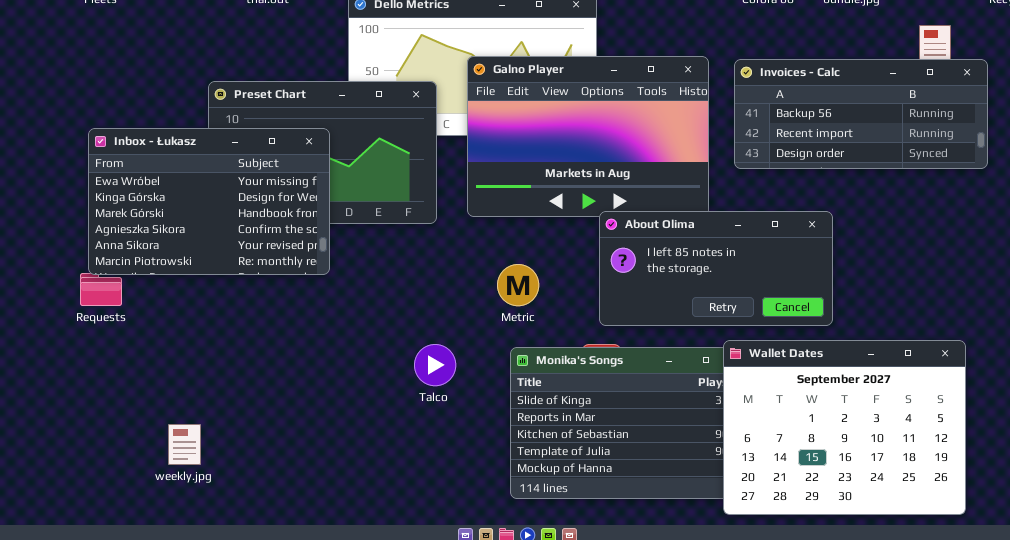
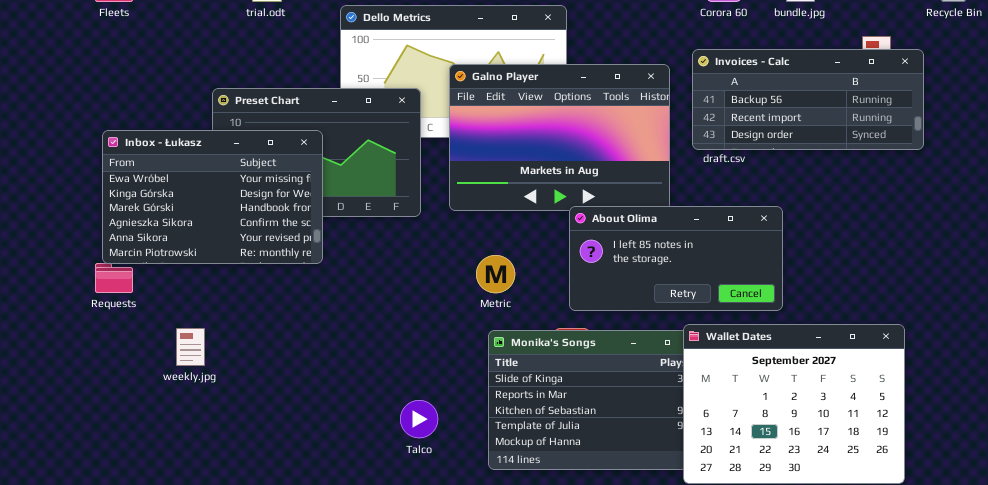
Invoices - Calc: [734,59,988,169] -> [692,49,924,150], moved
Talco: [414,344,456,386] -> [400,400,438,438], moved
weekly.jpg: [168,424,201,465] -> [176,328,205,366], moved

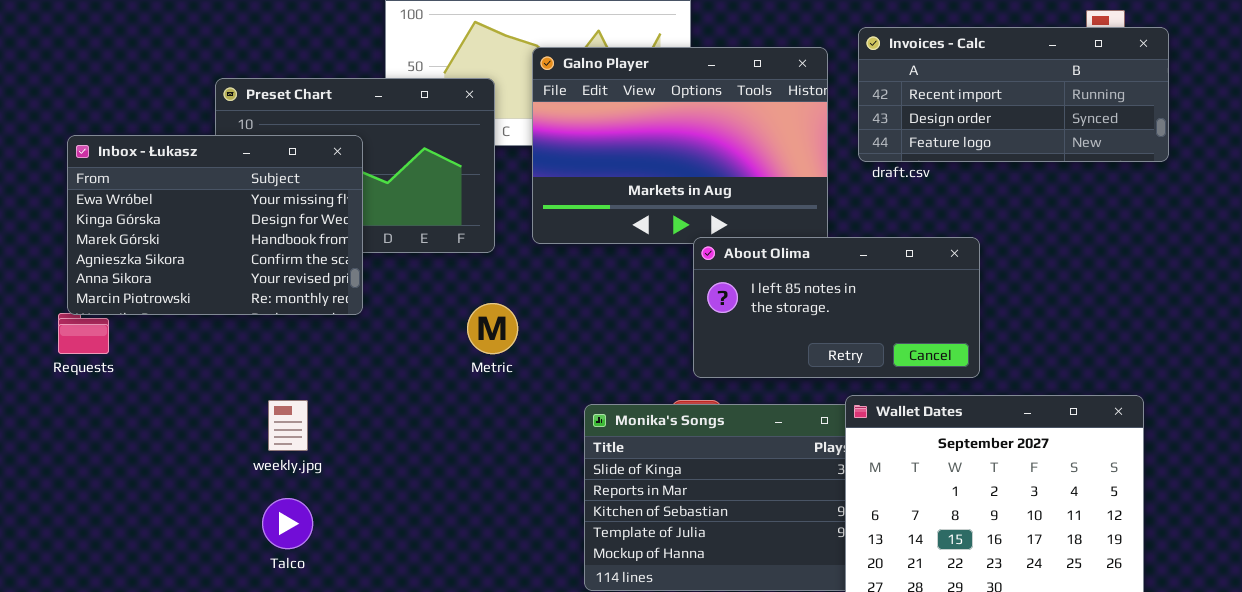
Invoices - Calc: [692,49,924,150] -> [858,27,1169,162], scrolled down 1 row
Metric: [476,255,515,293] -> [467,303,518,354], moved
weekly.jpg: [176,328,205,366] -> [268,400,308,451], moved
Talco: [400,400,438,438] -> [262,498,313,549], moved

